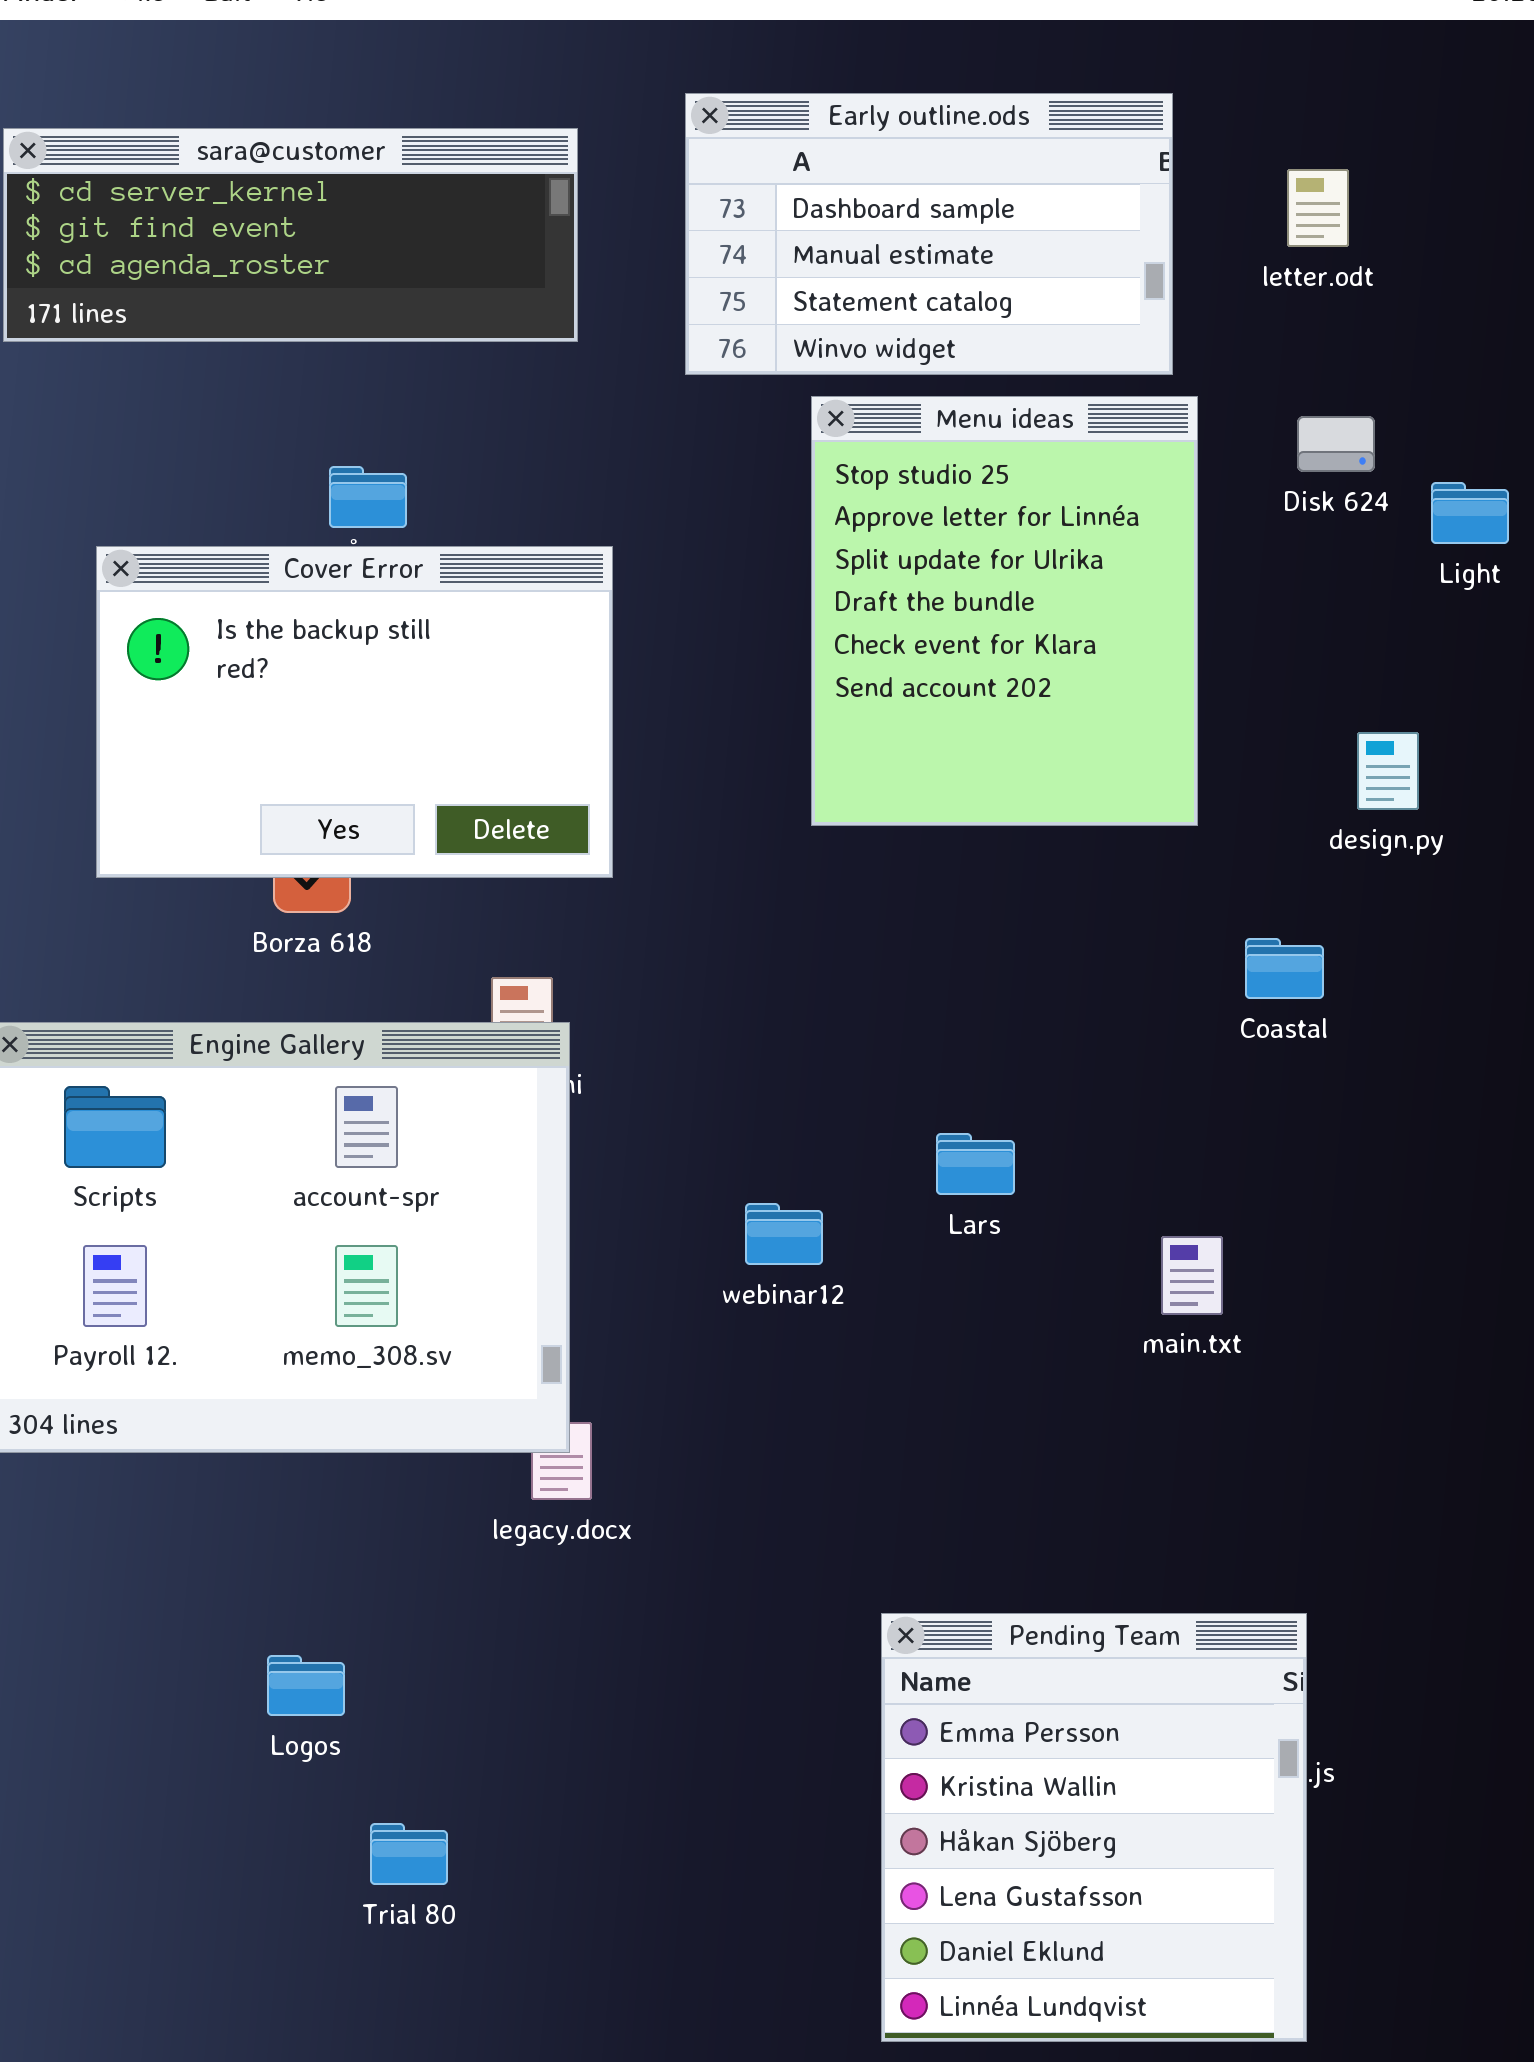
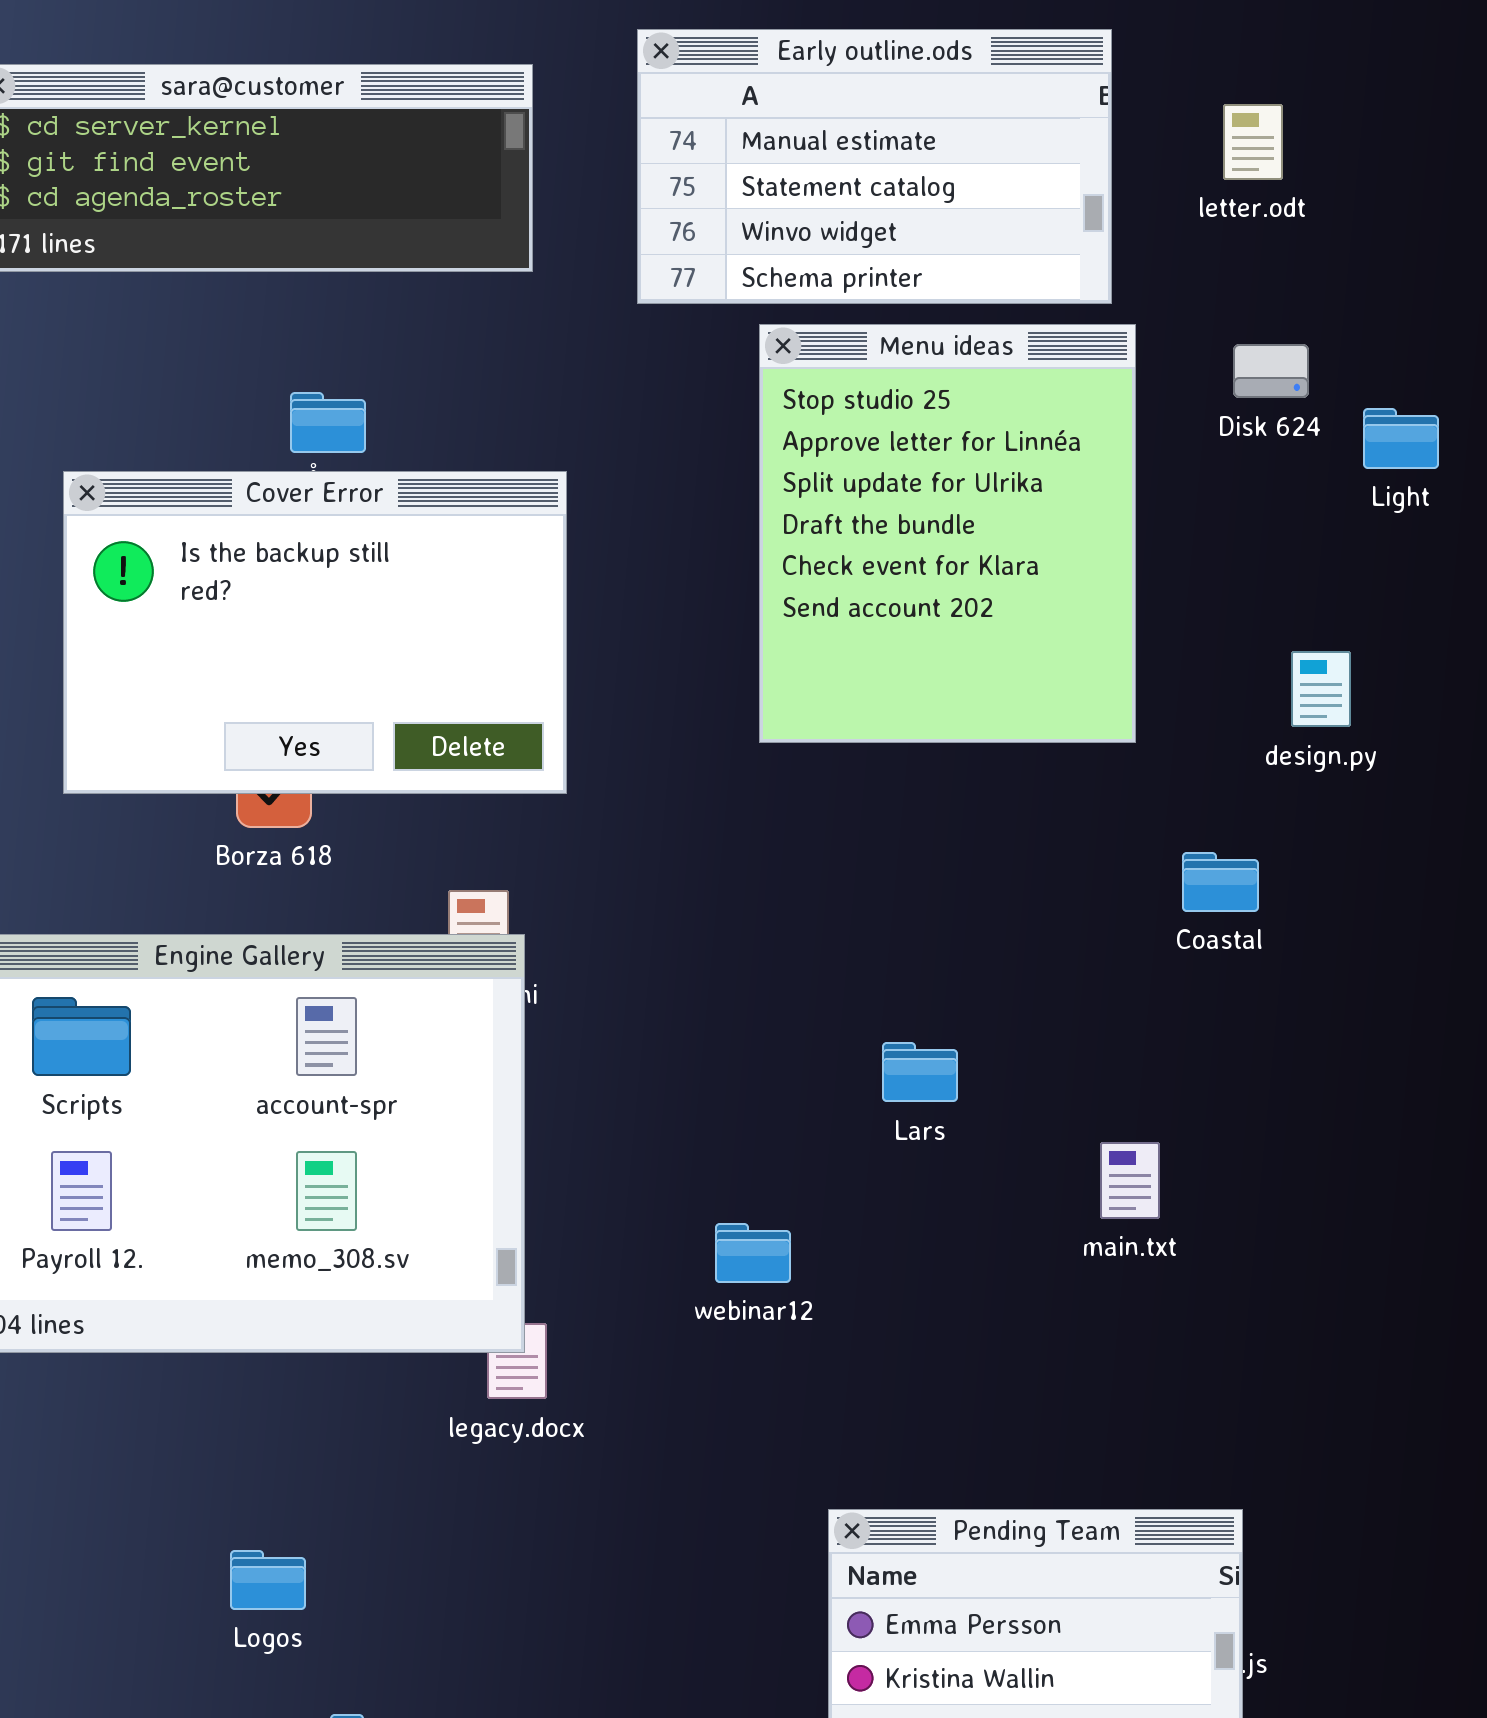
Early outline.ods: [685,93,1173,375] -> [637,29,1112,304], scrolled down 1 row
webinar12: [745,1203,823,1265] -> [715,1223,791,1283], moved

